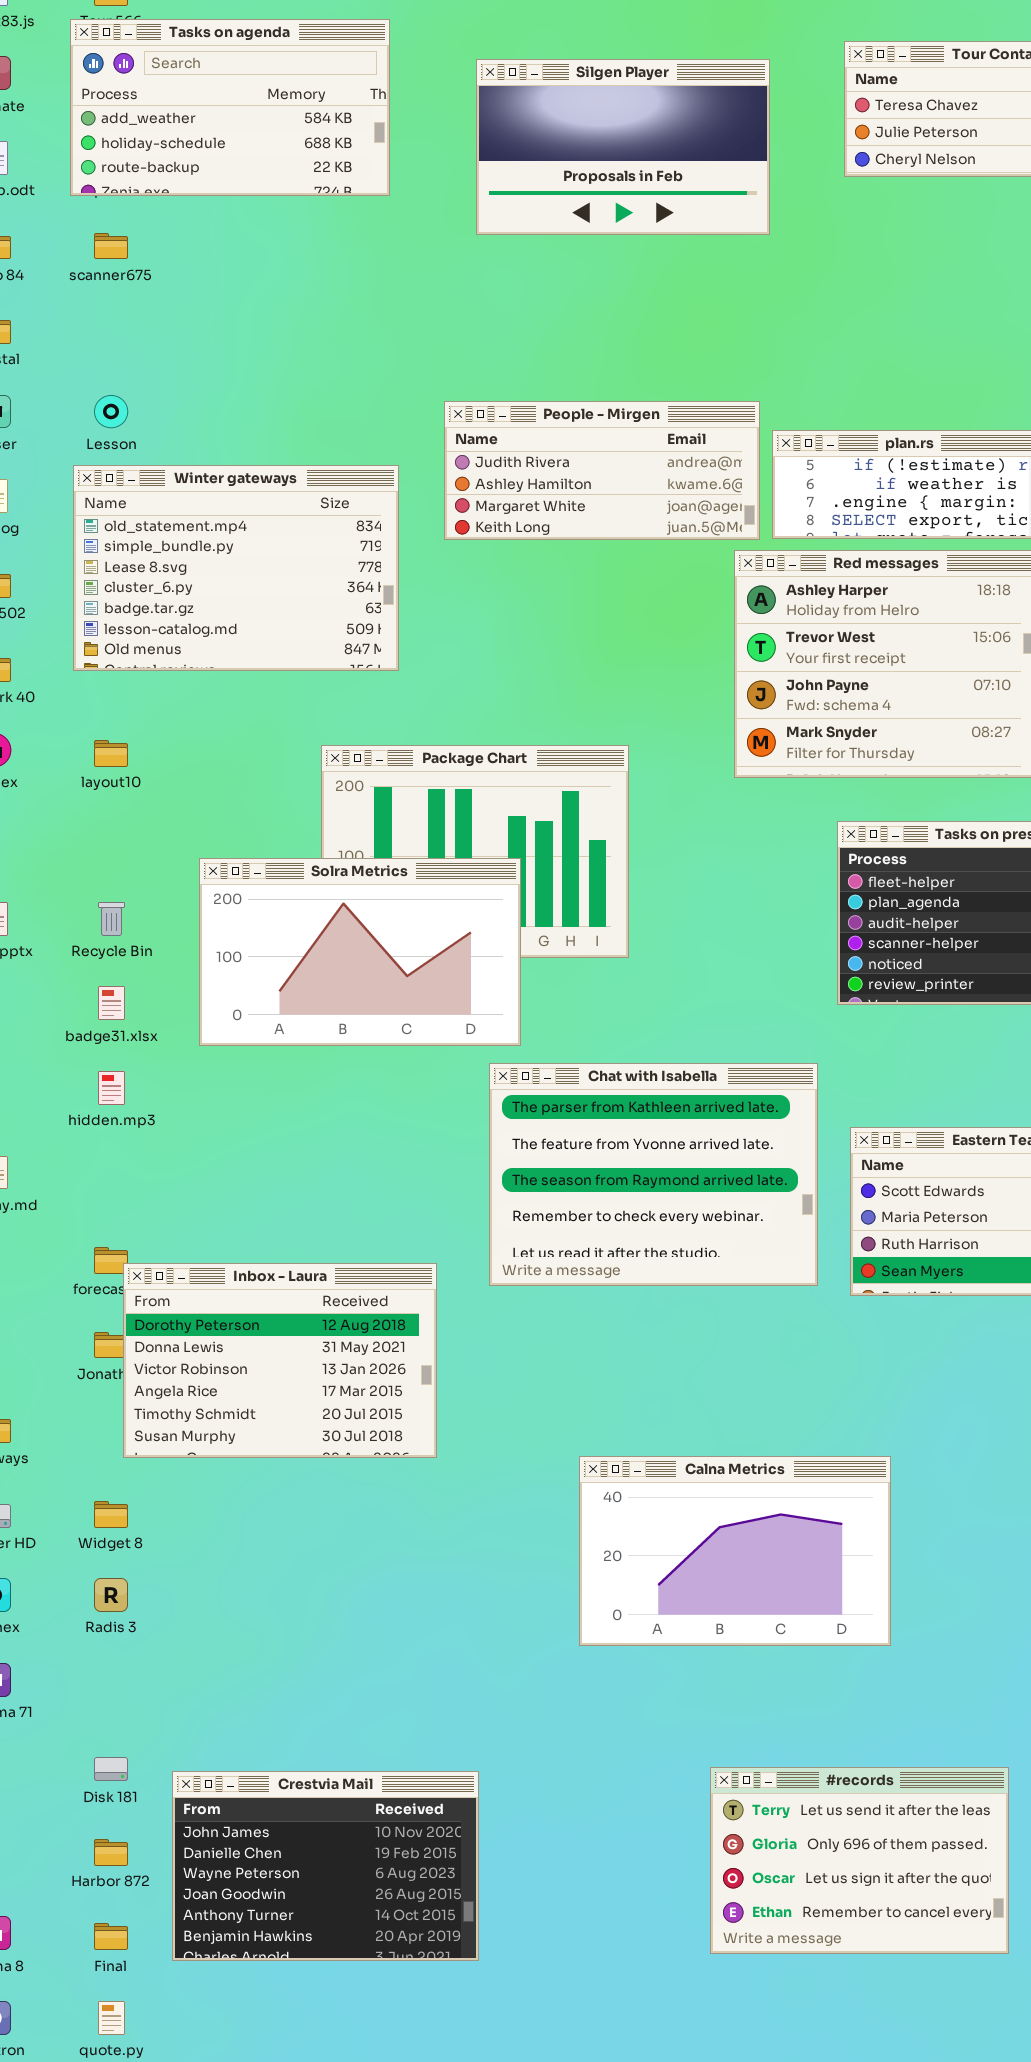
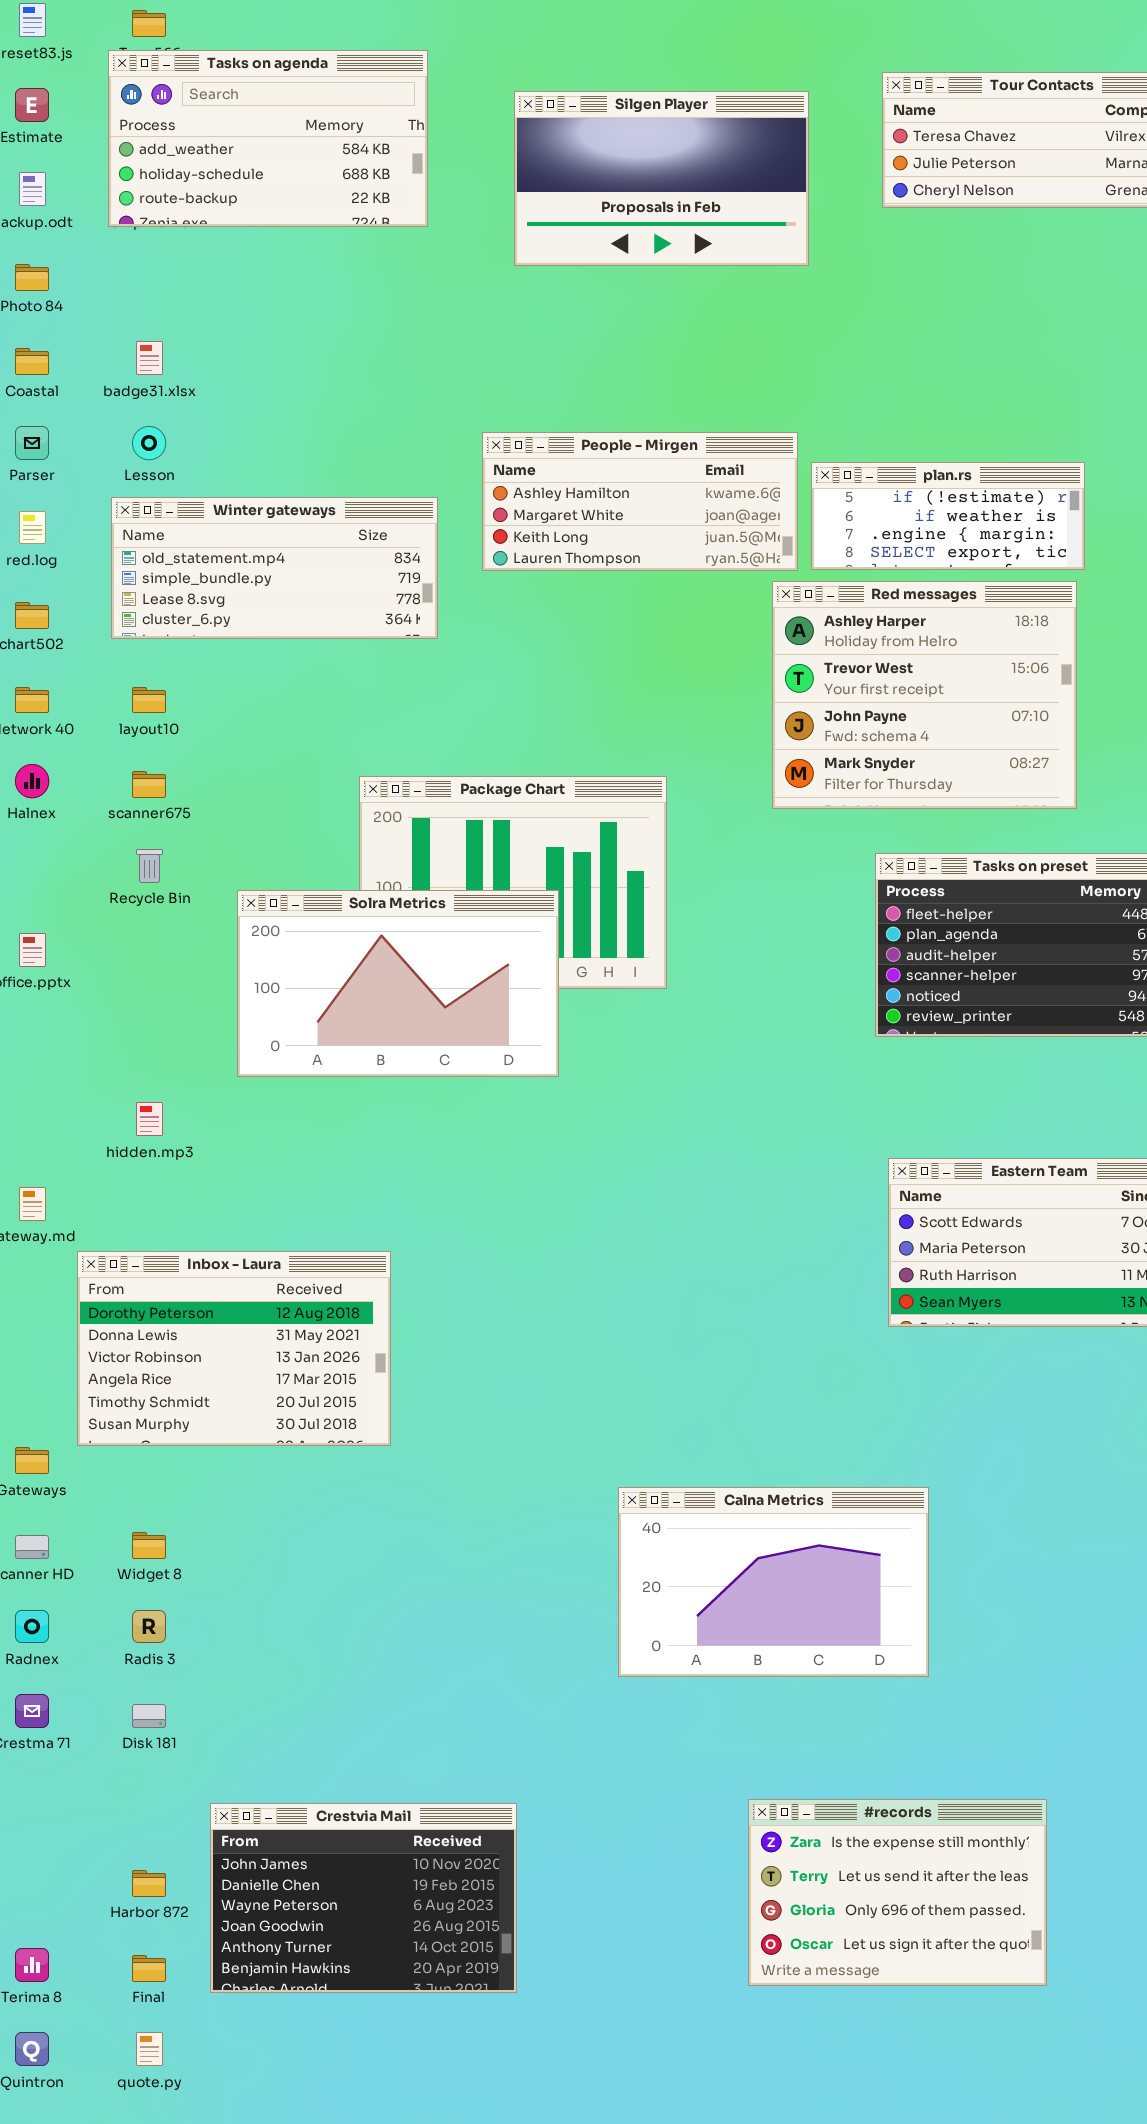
scanner675: [94,233,128,259] -> [132,771,166,798], moved
People - Mirgen: [444,401,760,540] -> [482,432,798,571], scrolled down 1 row
Winter gateways: [73,465,399,671] -> [111,497,438,639], resized
layout10: [94,740,128,767] -> [132,687,166,713], moved
Recycle Bin: [98,902,125,936] -> [136,849,163,883], moved
badge31.xlsx: [98,986,125,1020] -> [136,341,163,375], moved
Chat with Isabella: [489,1063,818,1286] -> none, closed
Inbox - Laura: [123,1263,437,1458] -> [77,1251,391,1446], moved
Disk 181: [94,1757,128,1781] -> [132,1704,166,1728], moved
#records: [710,1767,1009,1954] -> [748,1799,1047,1986], scrolled up 1 row

